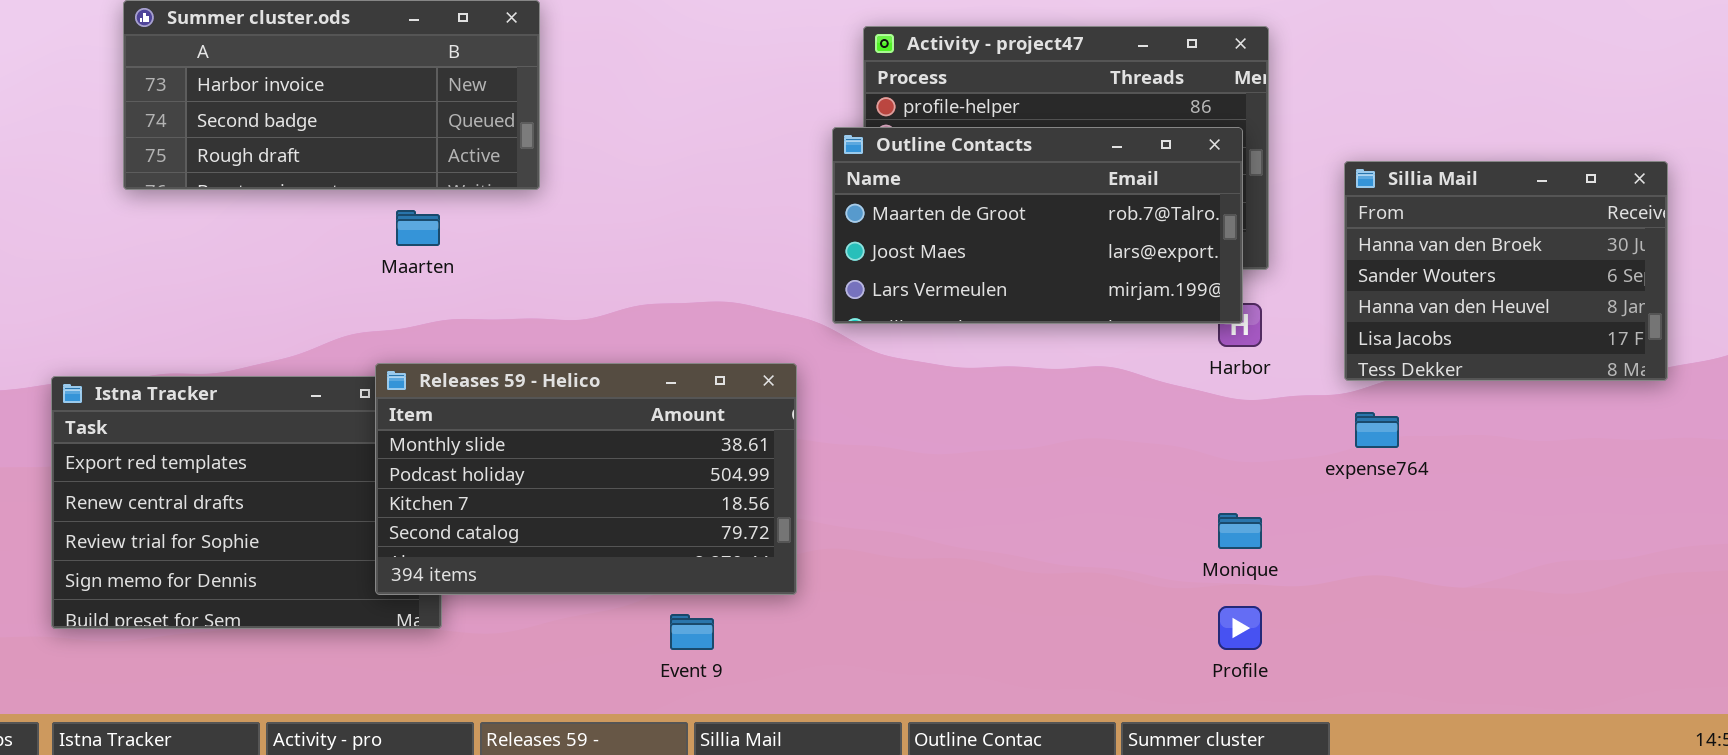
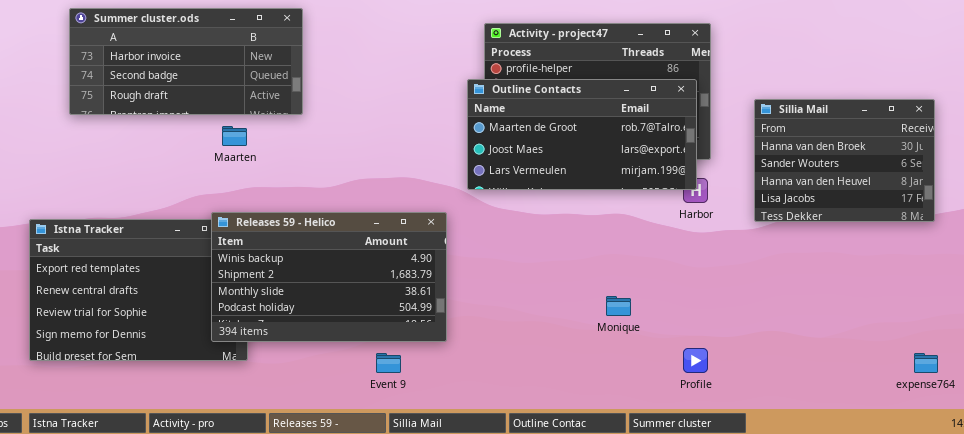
Releases 59 - Helico: [375,363,797,595] -> [211,212,447,342], scrolled up 2 rows
expense764: [1355,412,1399,448] -> [914,353,938,373], moved
Monique: [1218,513,1262,549] -> [606,296,631,316], moved

